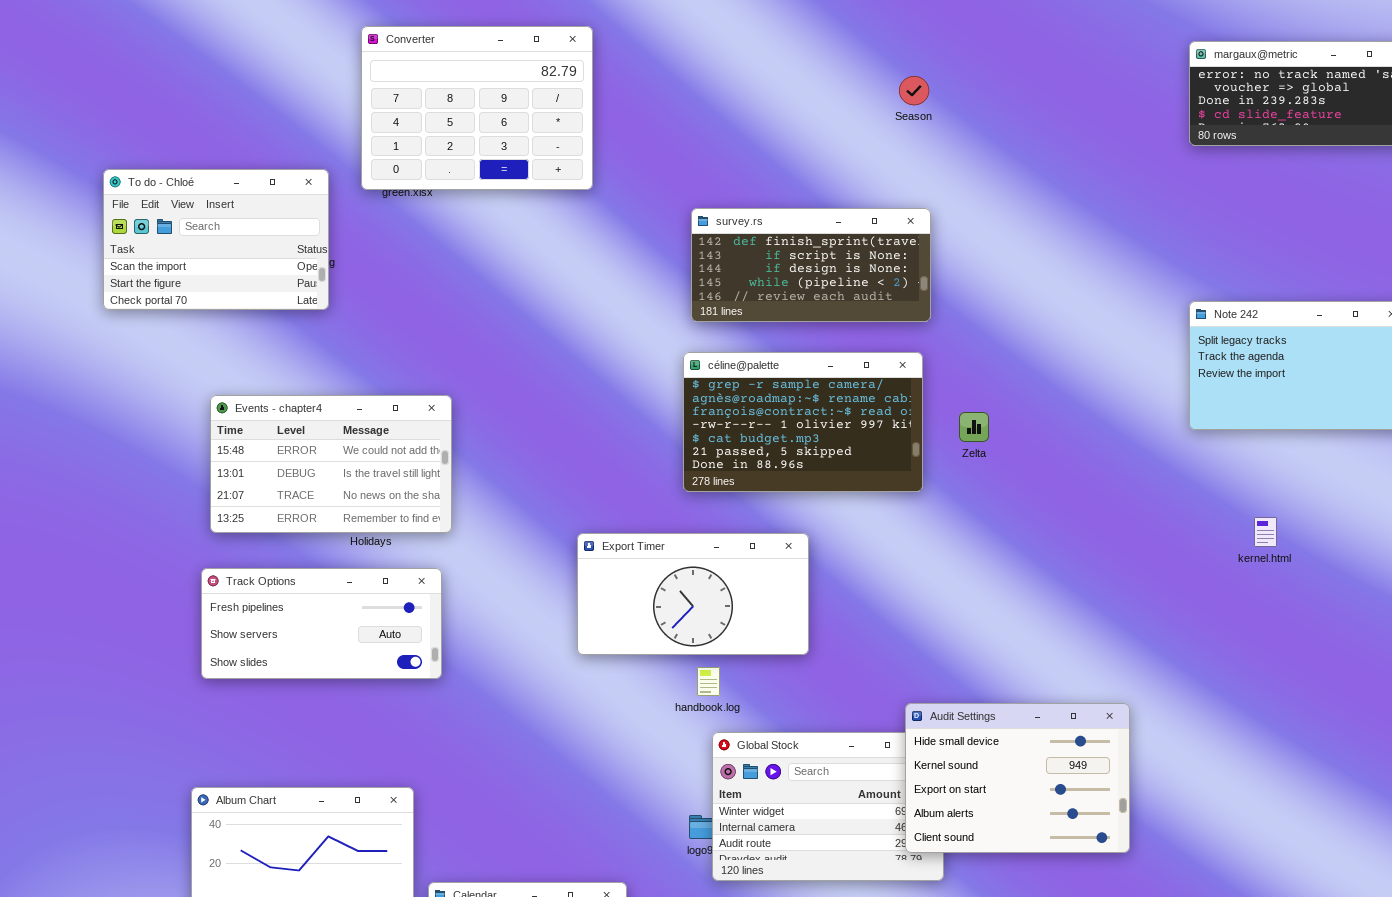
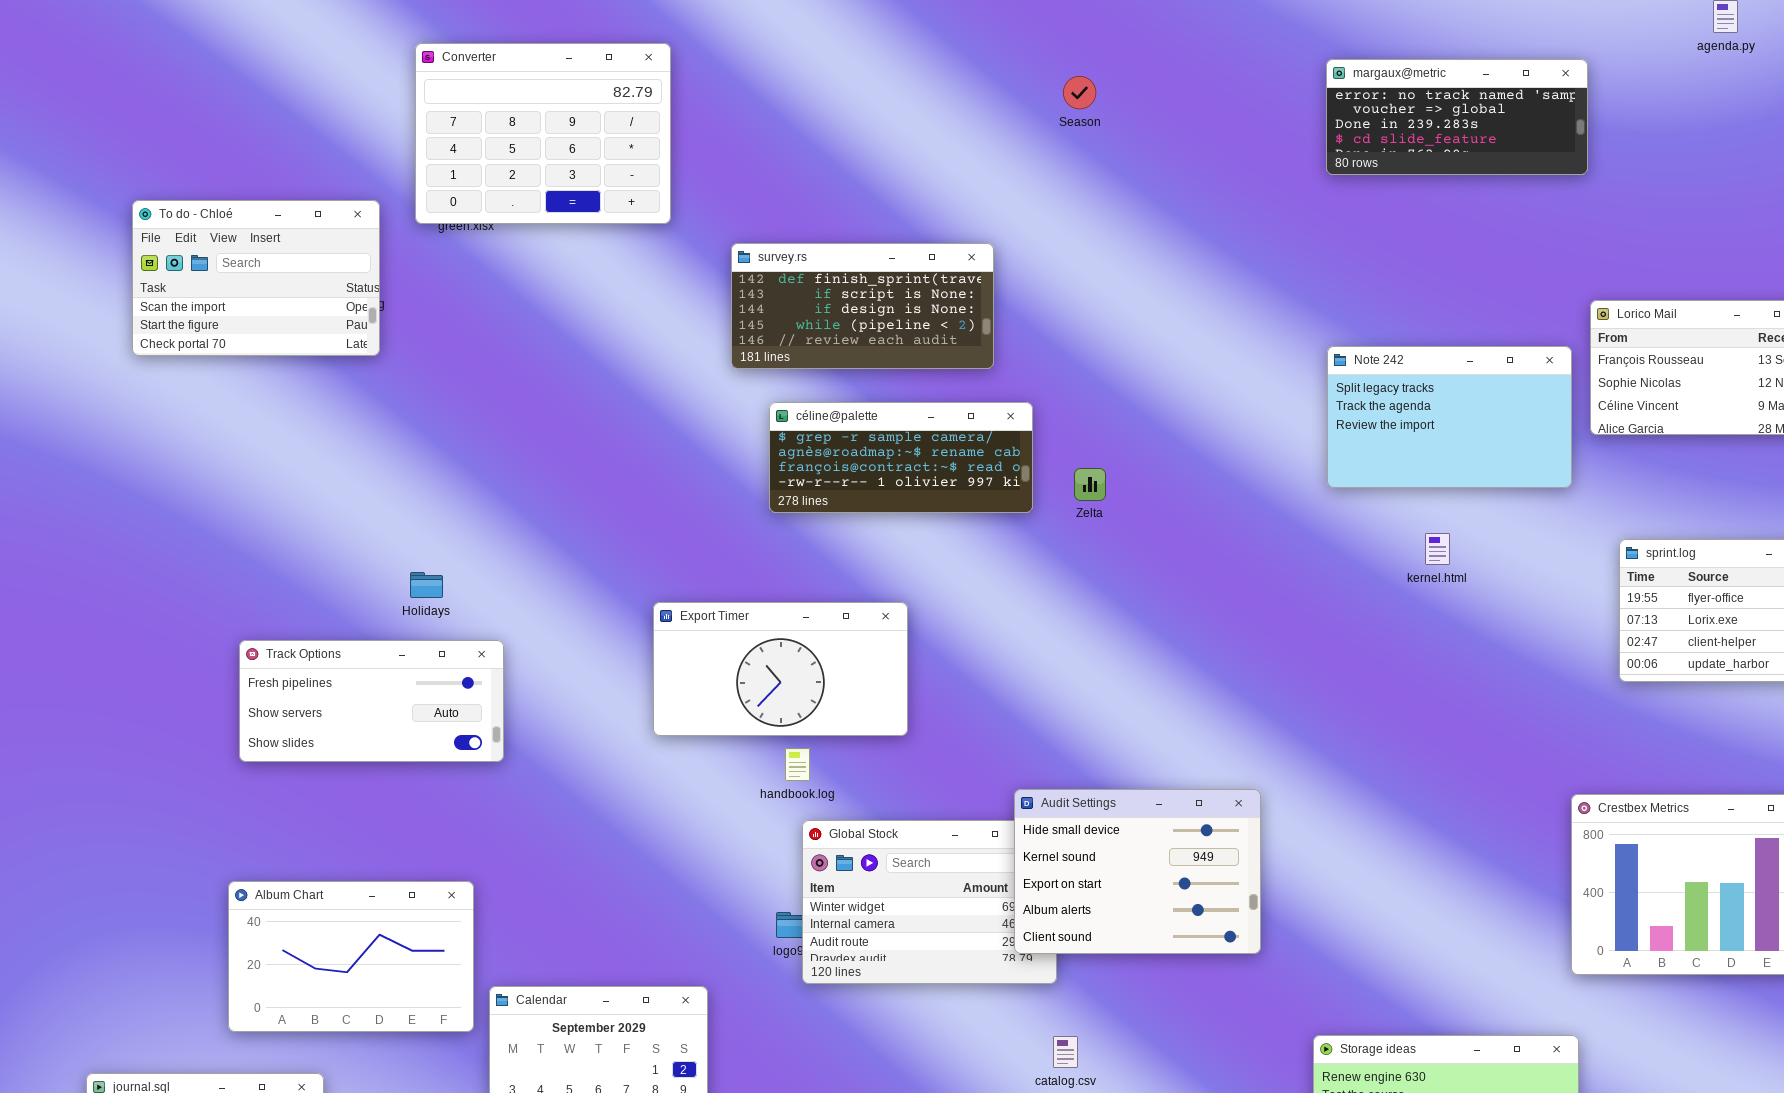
Season: [899,76,929,105] -> [1063,76,1096,109], moved
survey.rs: [691,208,931,322] -> [731,243,994,369], moved
céline@palette: [683,352,923,492] -> [769,402,1033,513], resized
Events - chapter4: [210,395,452,533] -> none, closed
kernel.html: [1254,517,1277,547] -> [1425,533,1450,565], moved

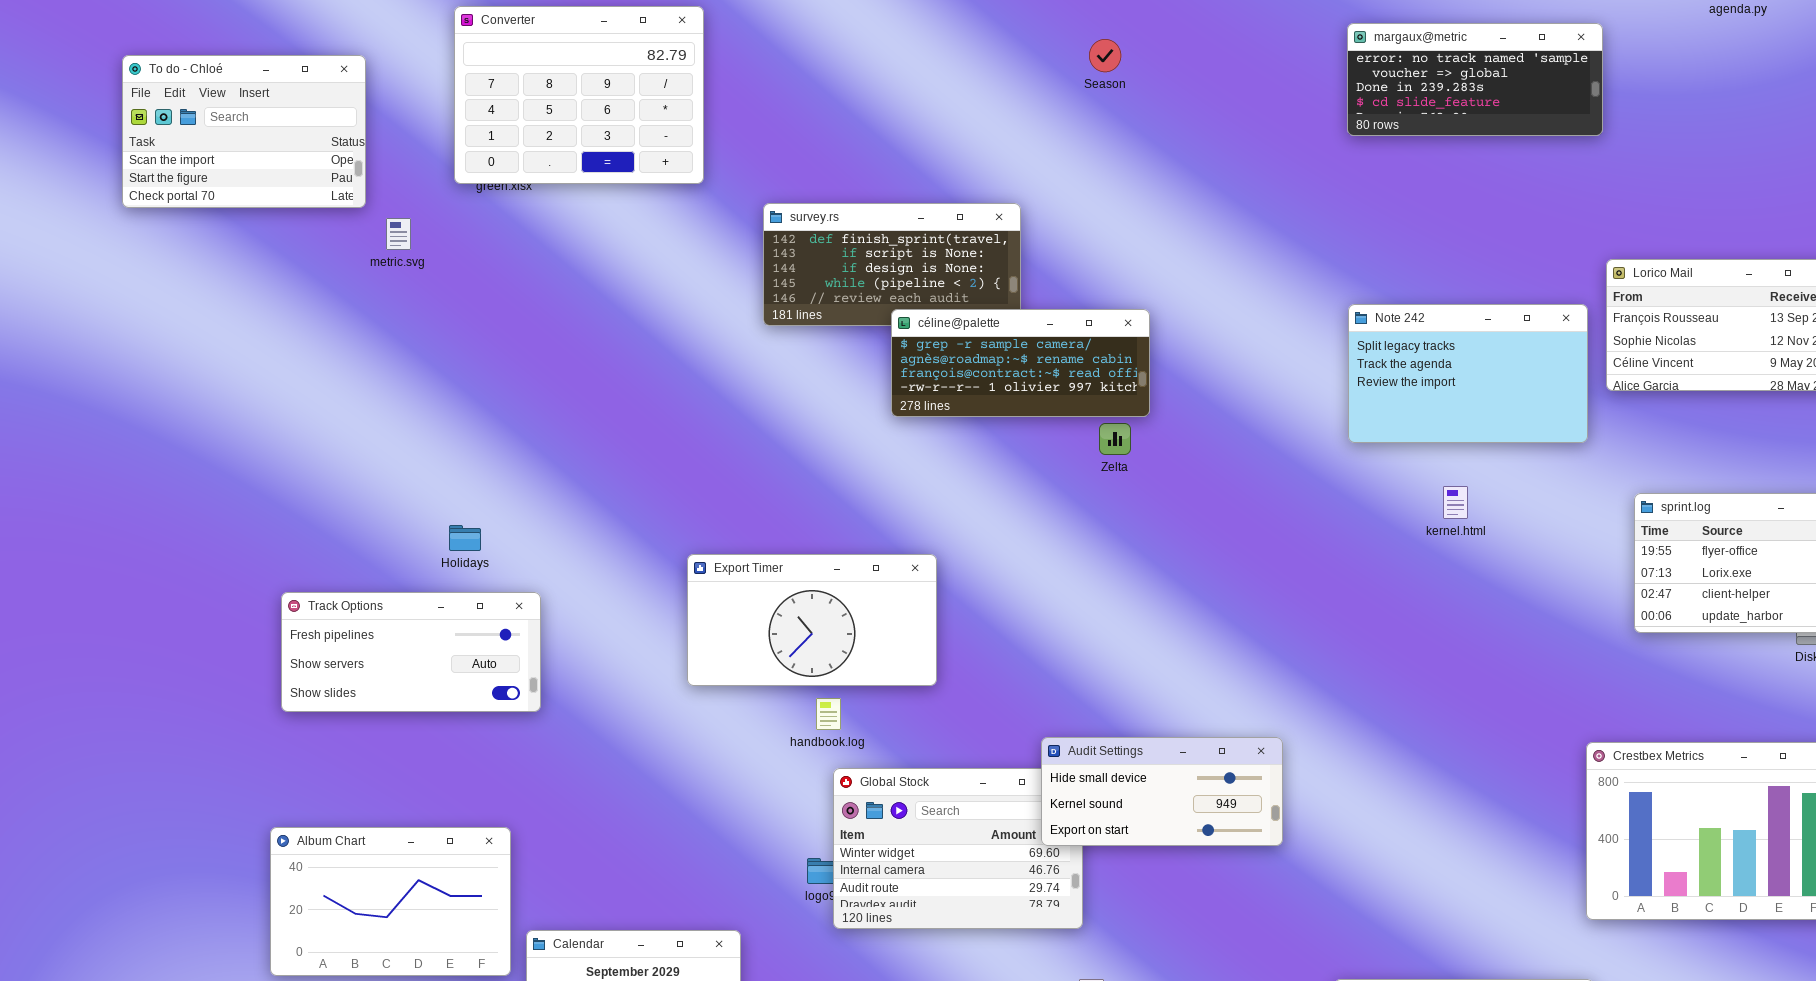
To do - Chloé: [132,200,380,356] -> [122,55,366,208], moved
céline@palette: [769,402,1033,513] -> [891,309,1150,417], moved
Audit Settings: [1014,789,1261,954] -> [1041,737,1283,846], resized

